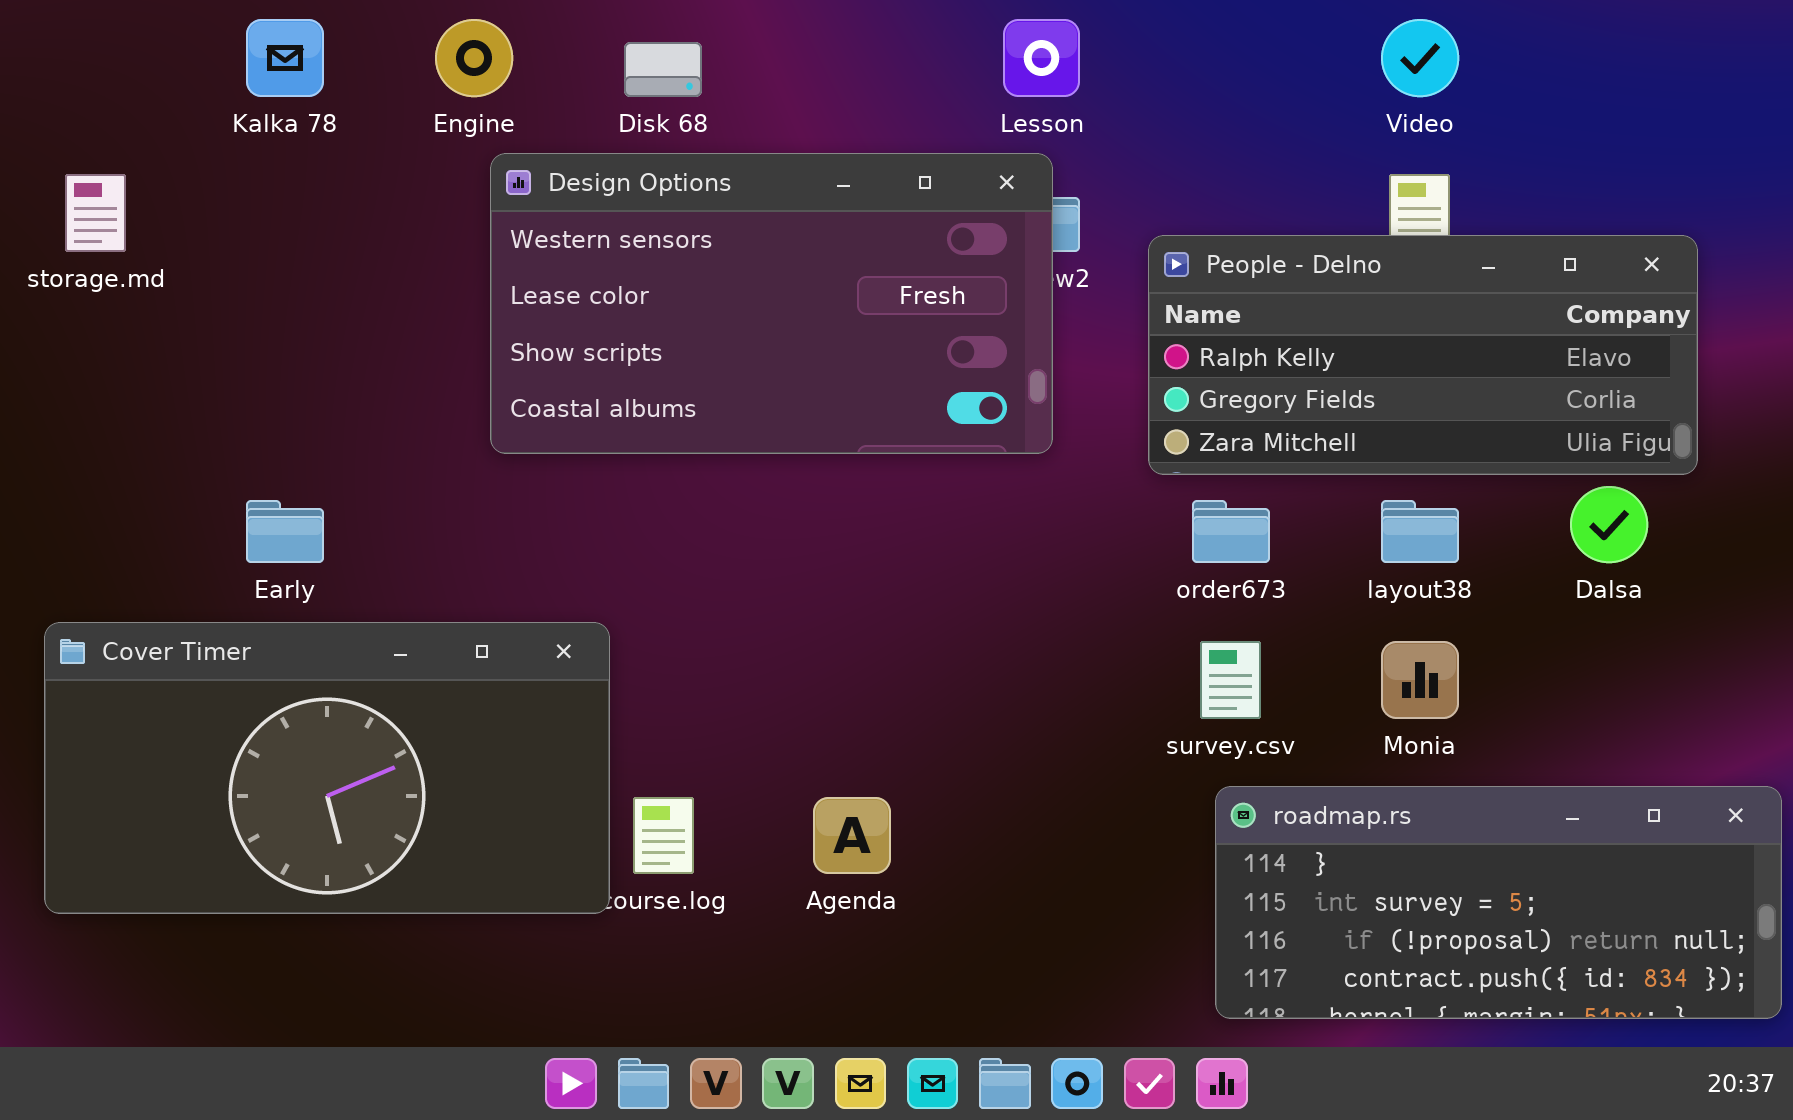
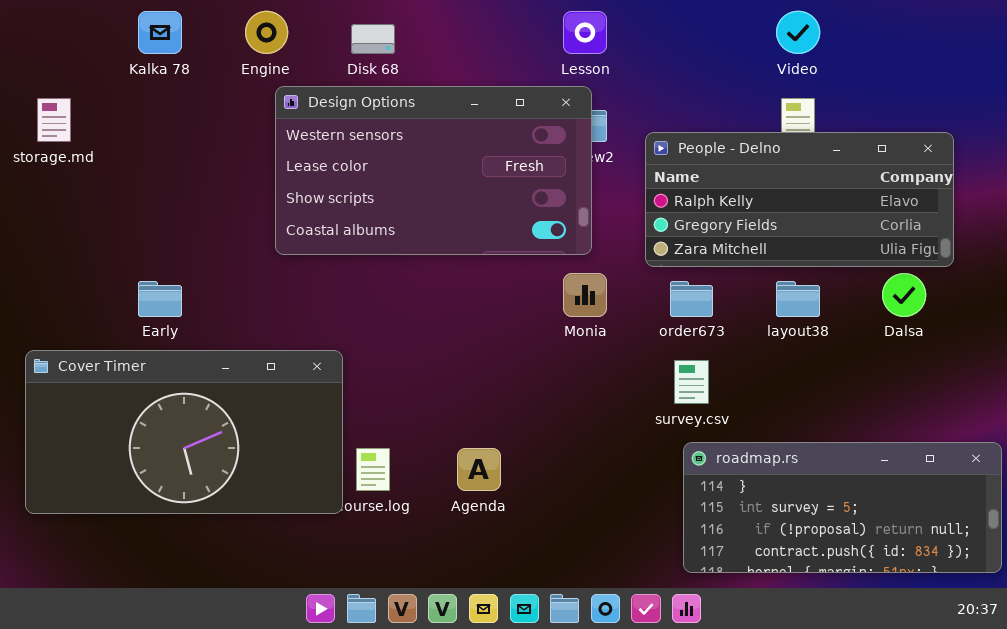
Monia: [1381,641,1459,719] -> [563,273,607,317], moved

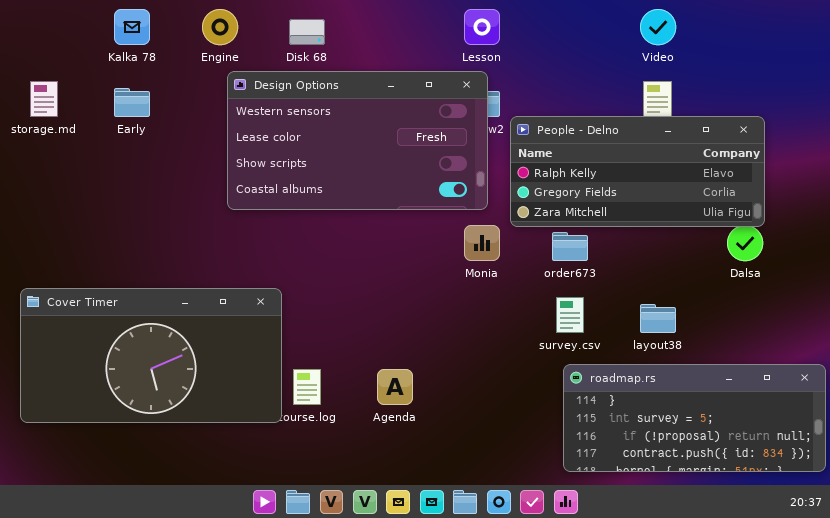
People - Delno: [645,132,954,267] -> [510,116,765,227], moved
Early: [138,281,182,317] -> [114,88,150,117], moved
layout38: [776,281,820,317] -> [640,304,676,333], moved

